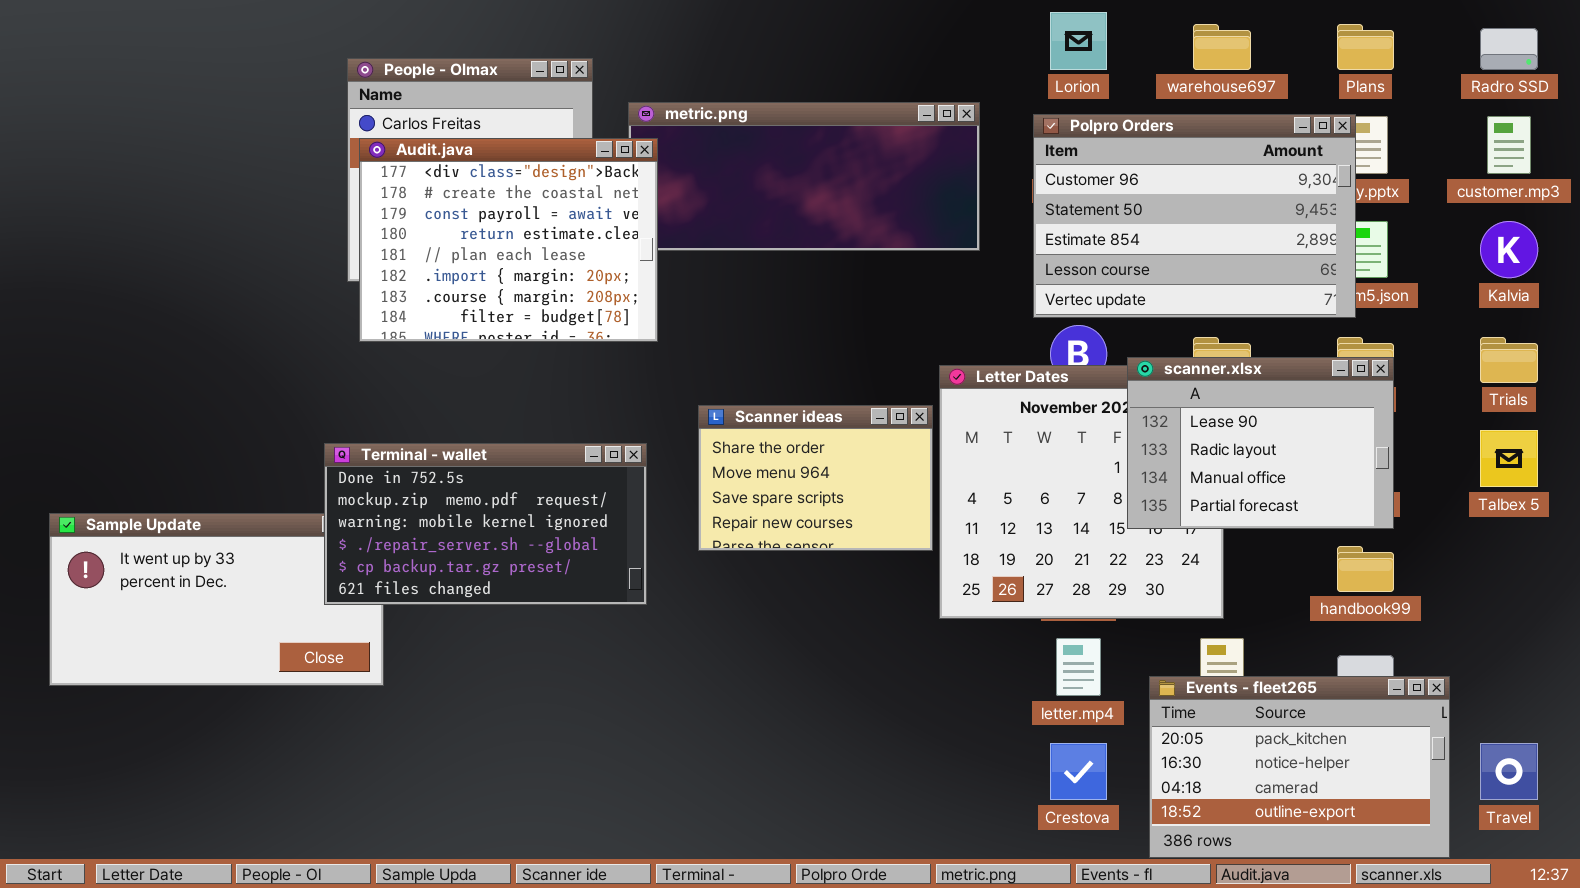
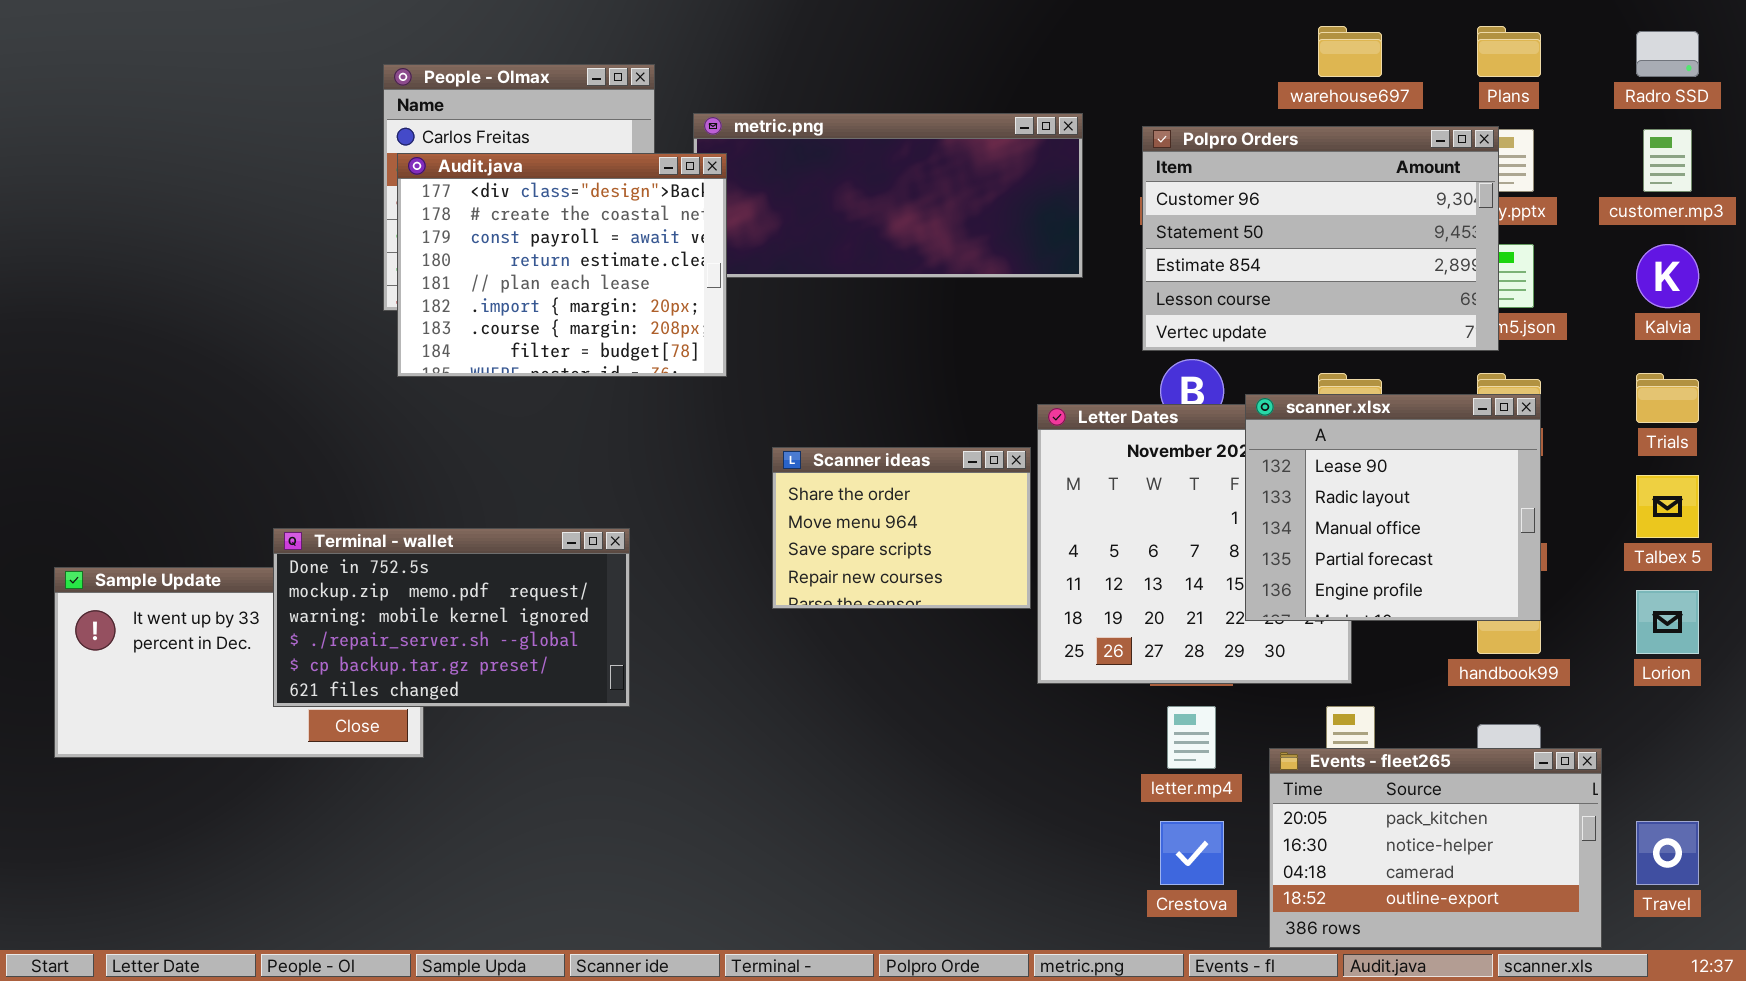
Lorion: [1050,12,1107,70] -> [1636,590,1699,654], moved
scanner.xlsx: [1127,357,1394,529] -> [1245,394,1541,621], resized
Terminal - wallet: [324,443,647,605] -> [273,528,630,707], moved

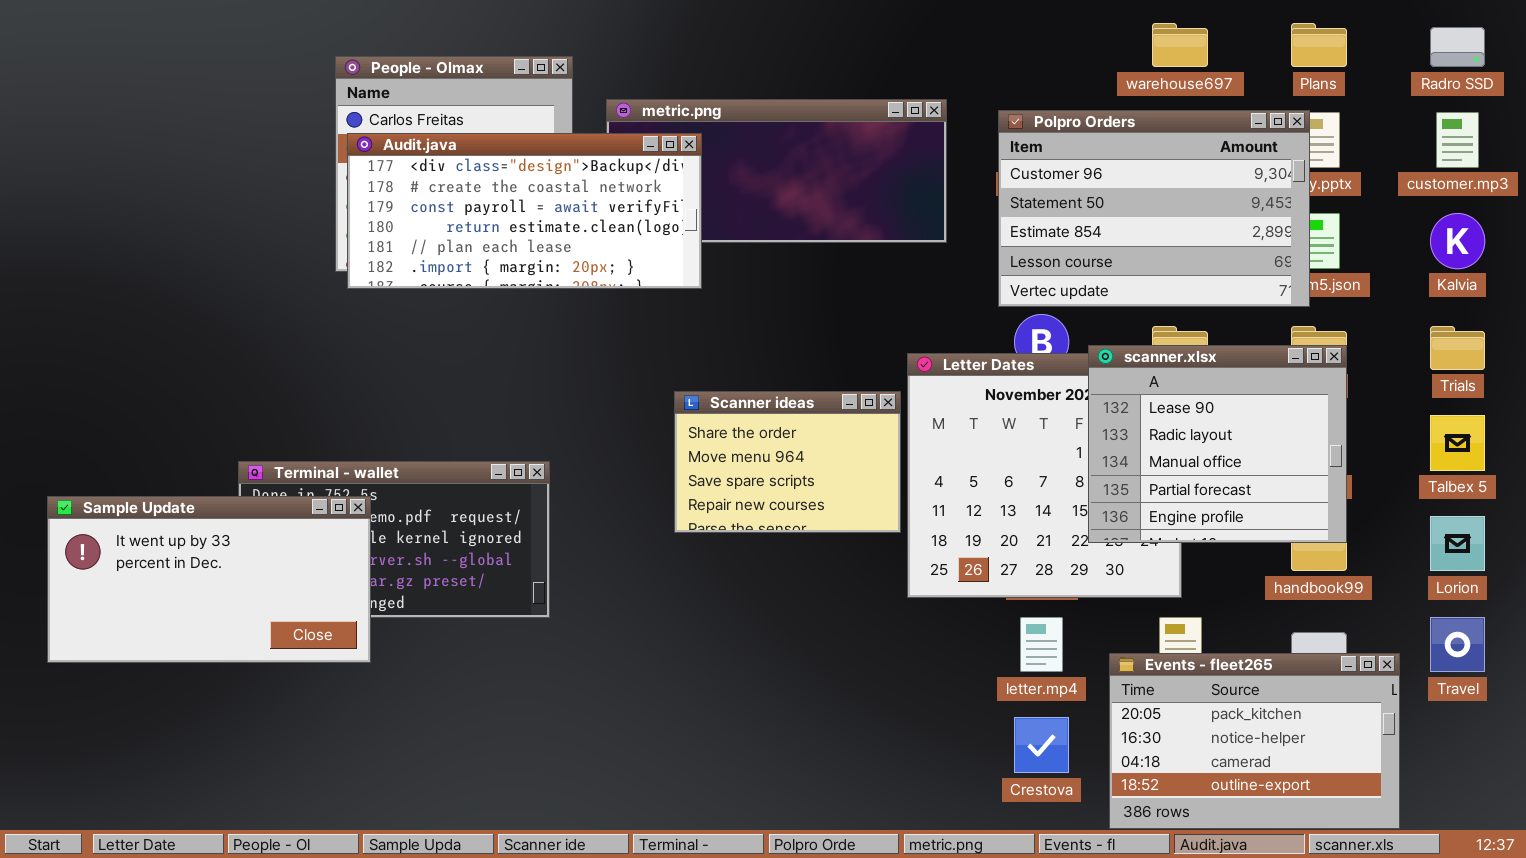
Audit.java: [397,153,727,377] -> [347,133,702,289], resized
Sample Update: [54,567,424,758] -> [47,496,371,663], raised
Travel: [1636,821,1699,885] -> [1430,617,1485,672], moved

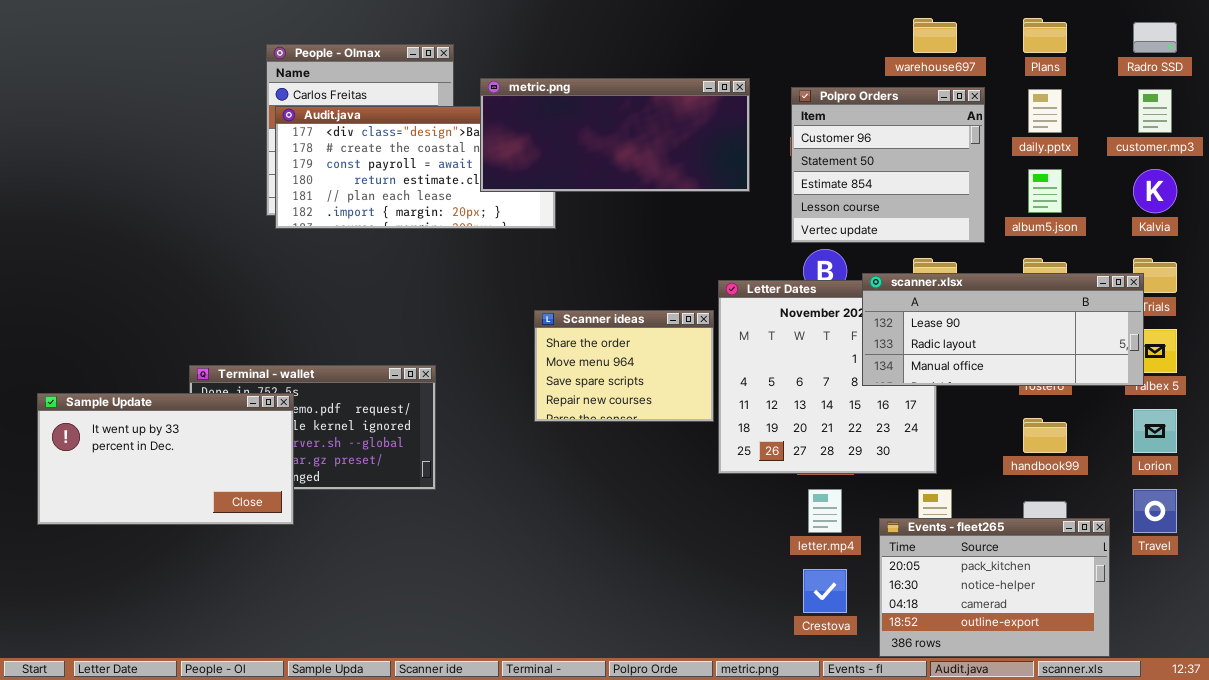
metric.png: [606,99,947,243] -> [480,78,750,192], raised
Polpro Orders: [998,110,1310,307] -> [791,87,985,243], resized
scanner.xlsx: [1088,345,1347,543] -> [862,273,1144,386], resized

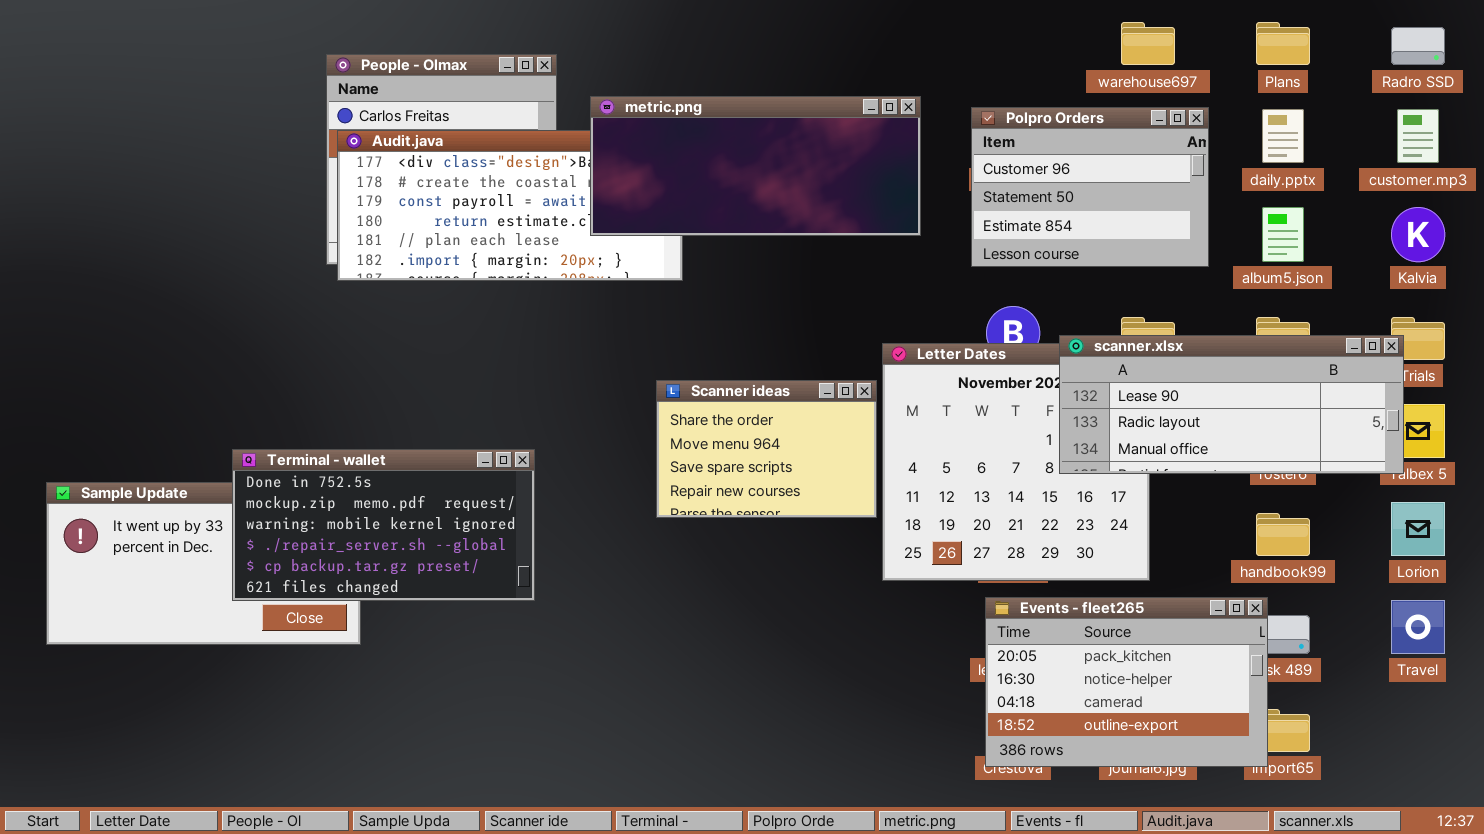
Polpro Orders: [791,87,985,243] -> [971,107,1209,267], resized
Terminal - wallet: [189,365,436,490] -> [232,449,535,601], raised
Events - fleet265: [879,518,1110,657] -> [985,597,1268,767], moved

